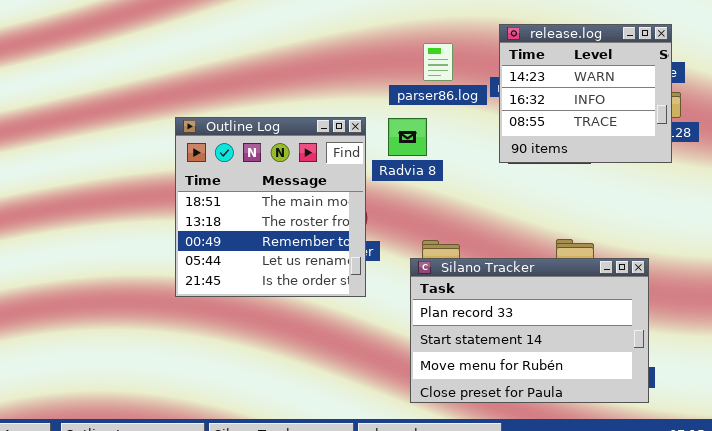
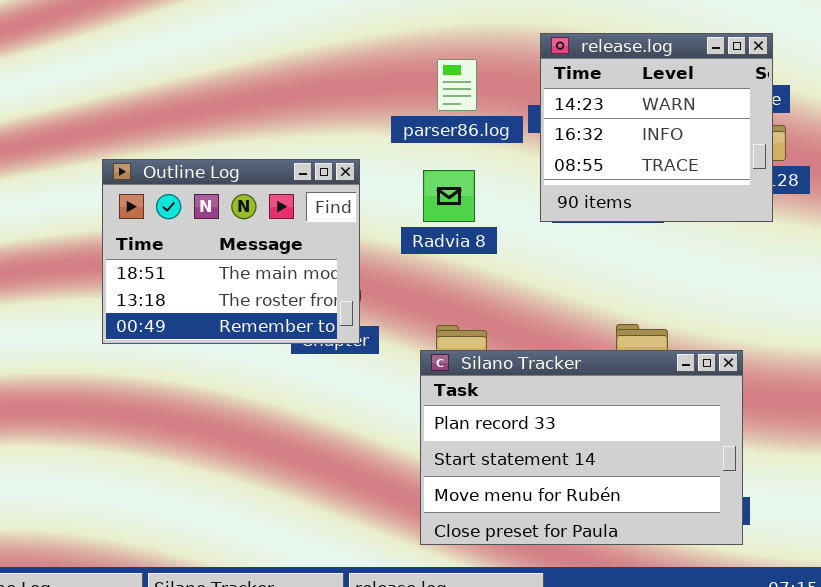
Outline Log: [175,117,366,297] -> [102,159,360,344], resized
Radvia 8: [388,118,427,156] -> [423,170,475,222], moved

